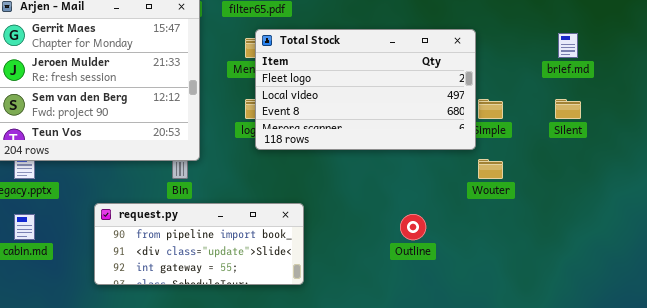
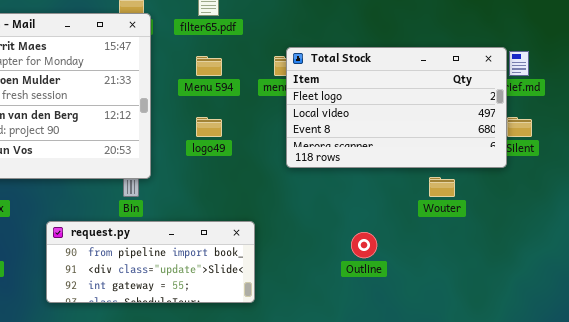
Total Stock: [255,29,476,150] -> [286,47,507,168], moved

